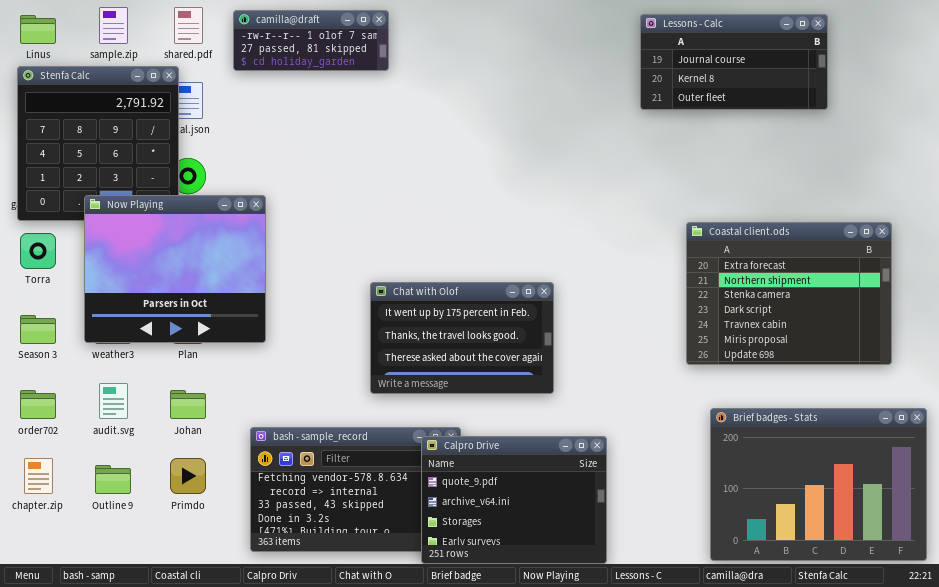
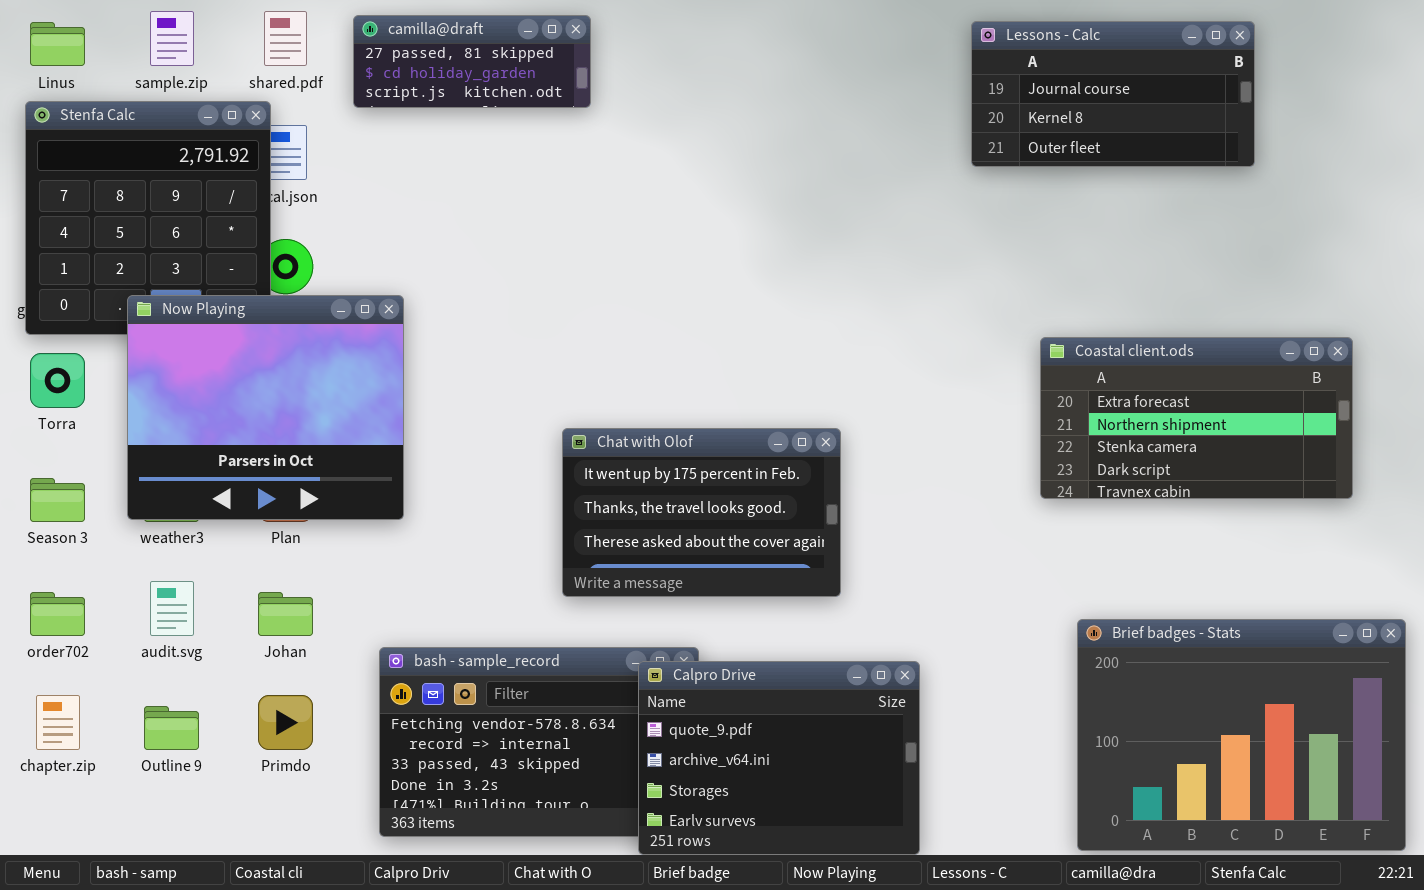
camilla@draft: [233,10,389,71] -> [353,15,591,108], scrolled down 1 row
Coastal client.ods: [686,222,892,365] -> [1040,337,1353,499], resized

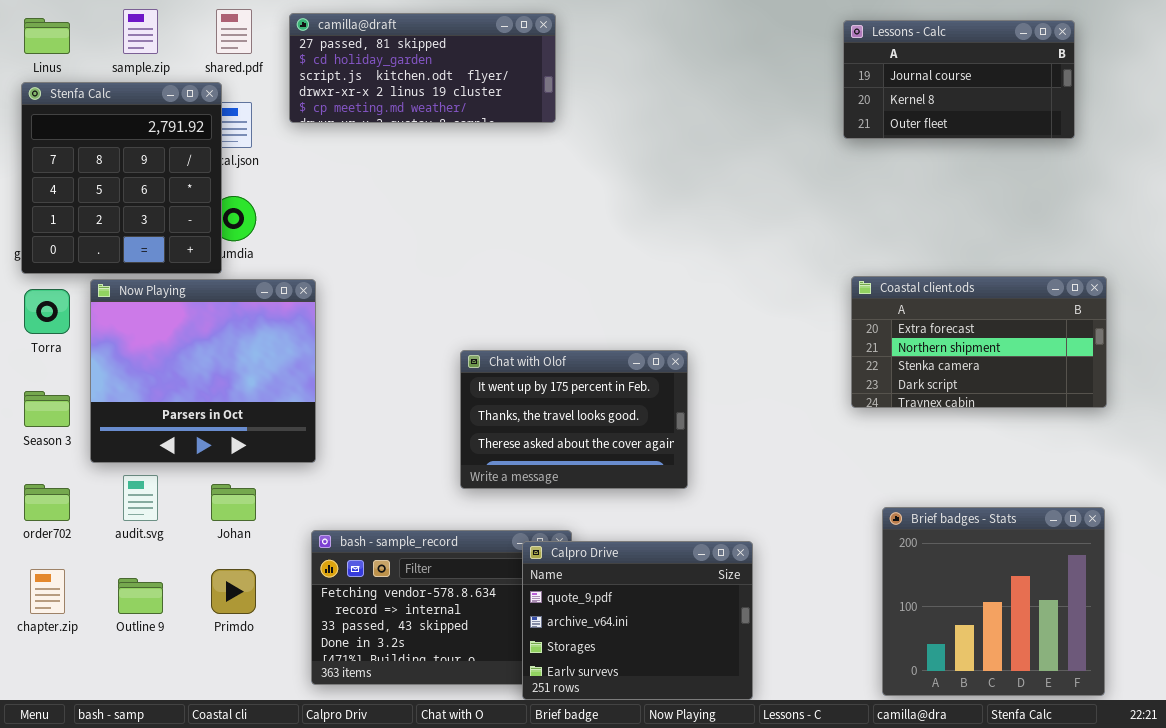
camilla@draft: [353,15,591,108] -> [289,13,556,123], resized
Lessons - Calc: [971,21,1255,167] -> [843,20,1075,139], moved
Now Playing: [127,295,404,520] -> [90,279,316,463], moved
Brief badges - Stats: [1077,619,1406,851] -> [882,507,1105,696], resized

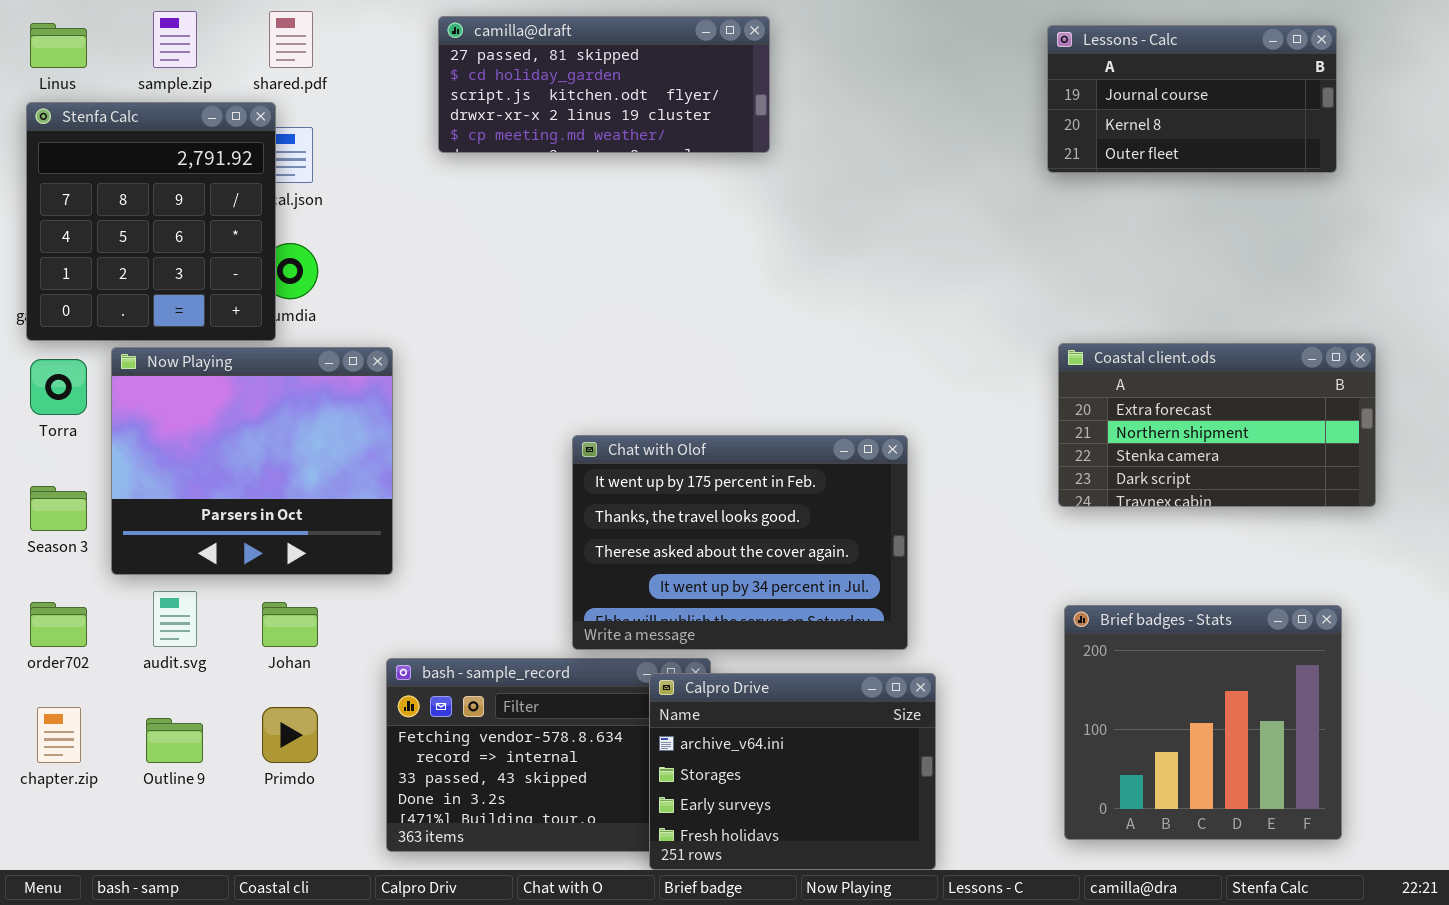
camilla@draft: [289,13,556,123] -> [438,16,770,153], moved
Chat with Olof: [460,350,688,489] -> [572,435,908,650], resized
Brief badges - Stats: [882,507,1105,696] -> [1064,605,1342,840], moved
Calpro Drive: [522,541,753,700] -> [649,673,936,870], scrolled down 1 row

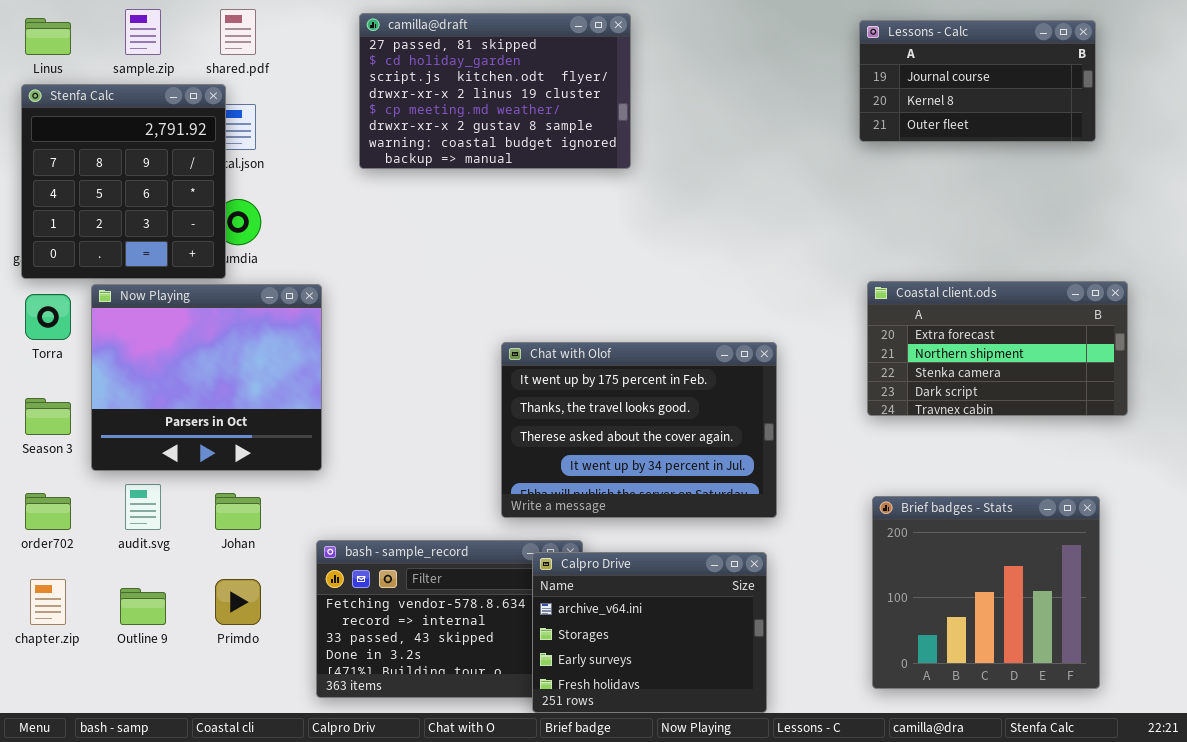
camilla@draft: [438,16,770,153] -> [359,13,631,169], resized
Chat with Olof: [572,435,908,650] -> [501,342,777,518], moved

